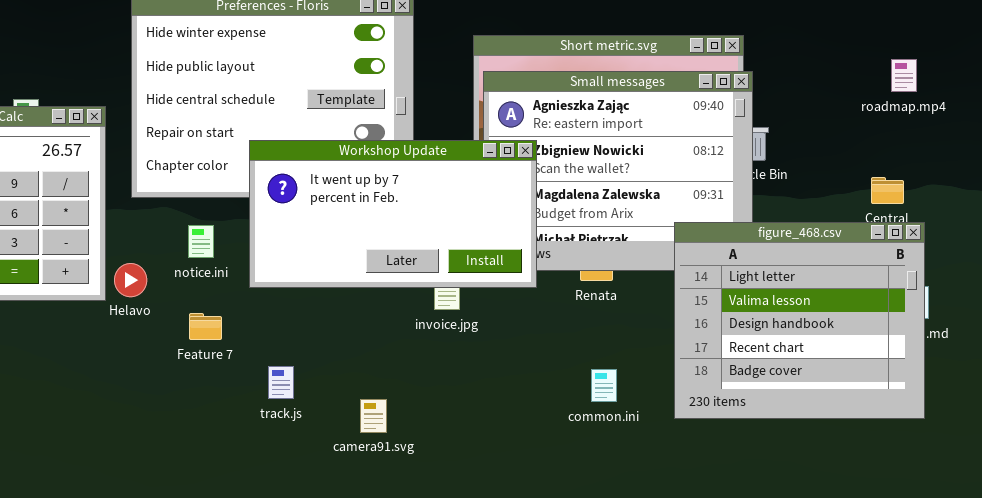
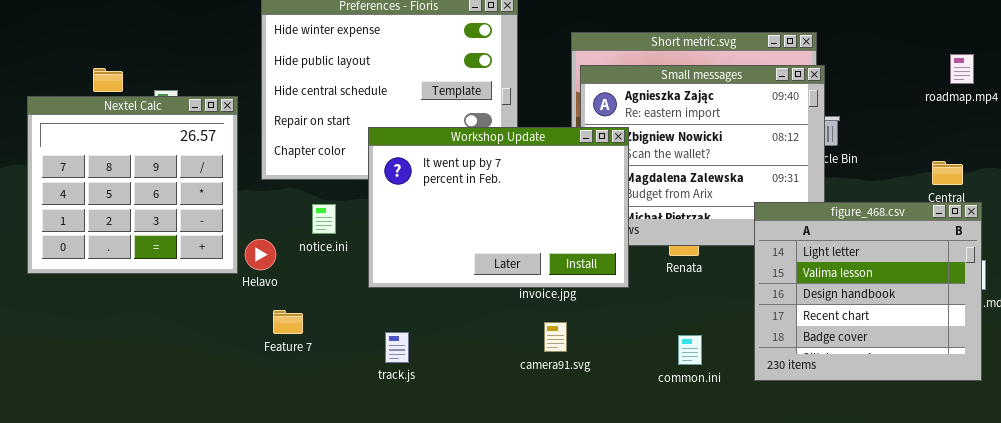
Workshop Update: [249,140,537,288] -> [368,127,629,288], resized
Feature 7: [189,313,222,340] -> [273,310,303,334], moved
camera91.svg: [360,399,387,433] -> [544,322,567,352], moved

